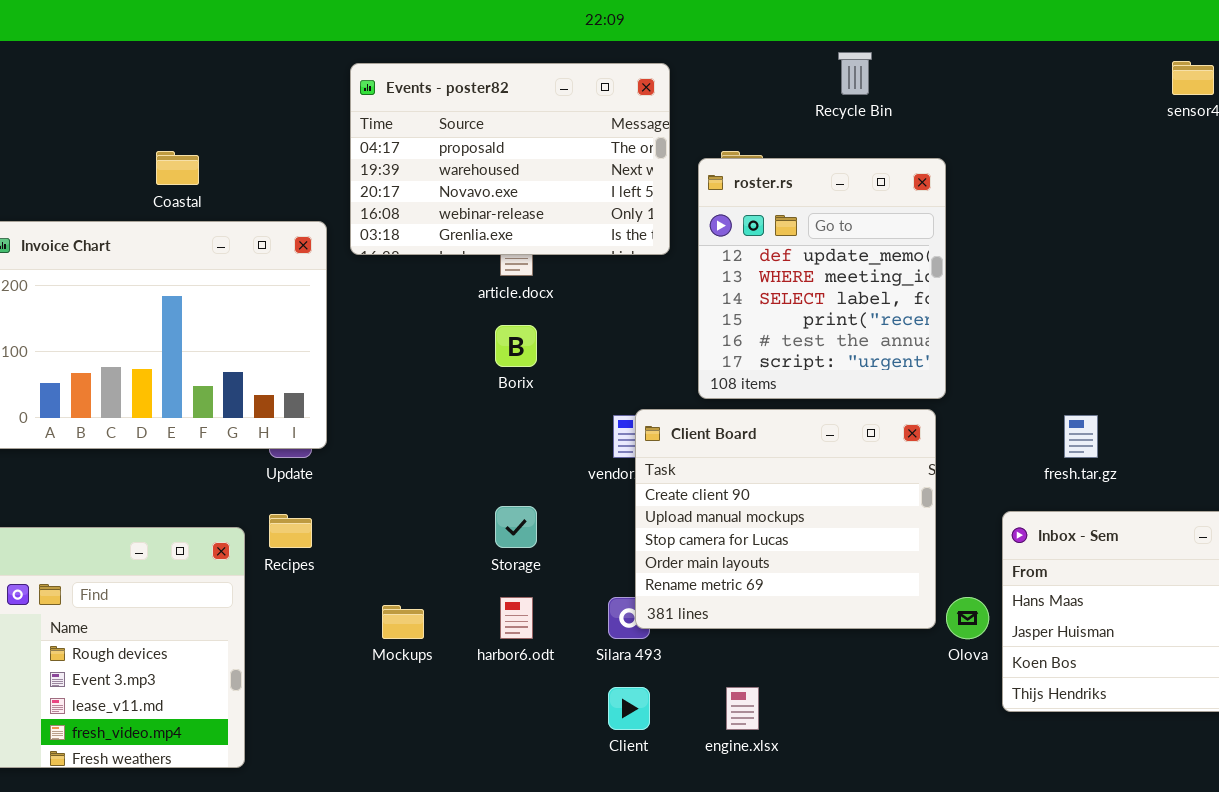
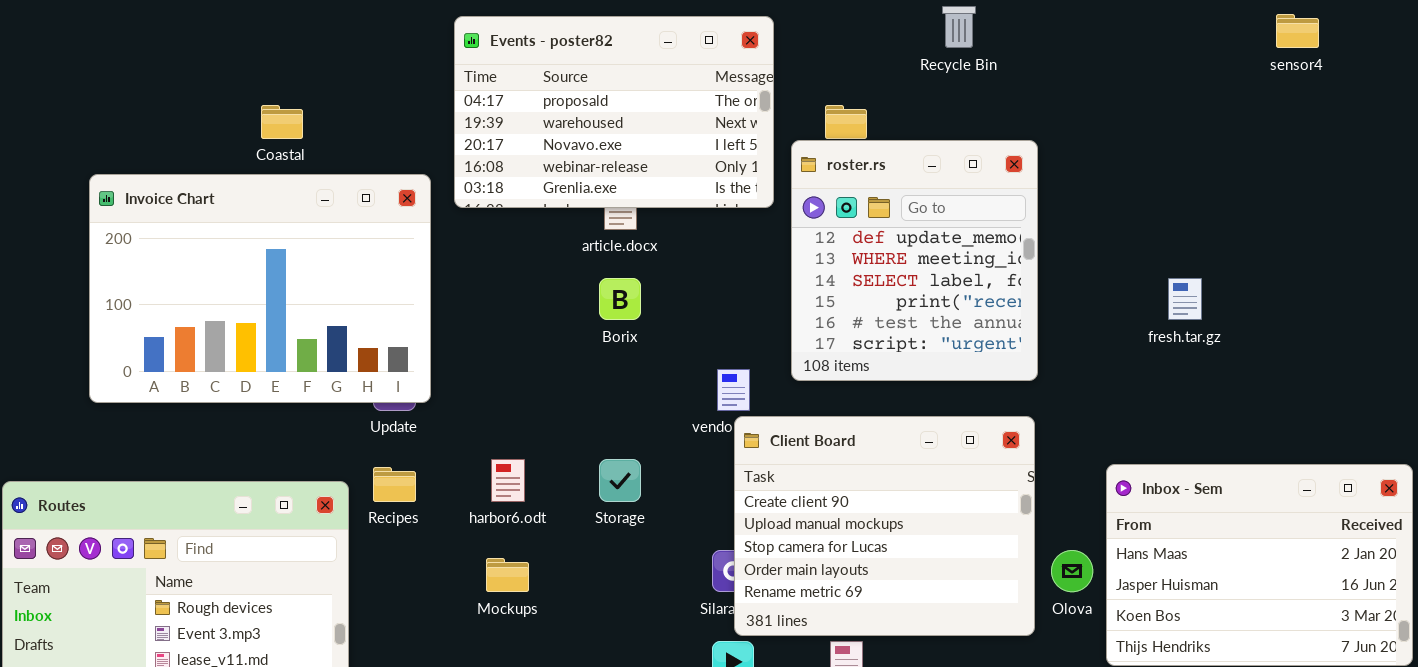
roster.rs: [698,158,946,399] -> [791,140,1038,381], moved
Client Board: [635,409,936,629] -> [734,416,1035,636], moved
fresh.tar.gz: [1064,415,1098,458] -> [1168,278,1202,320], moved
harbor6.odt: [500,597,533,639] -> [491,459,525,502], moved

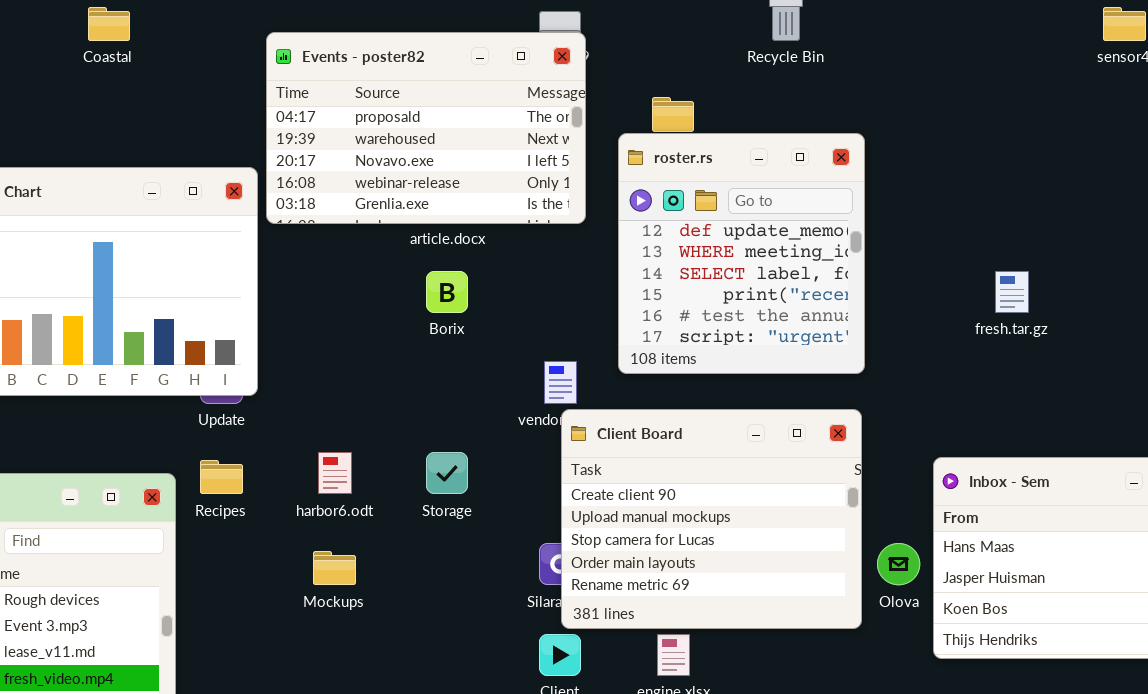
Events - poster82: [454,16,774,208] -> [266,32,586,224], moved
Coastal: [261,105,303,139] -> [88,7,130,41], moved

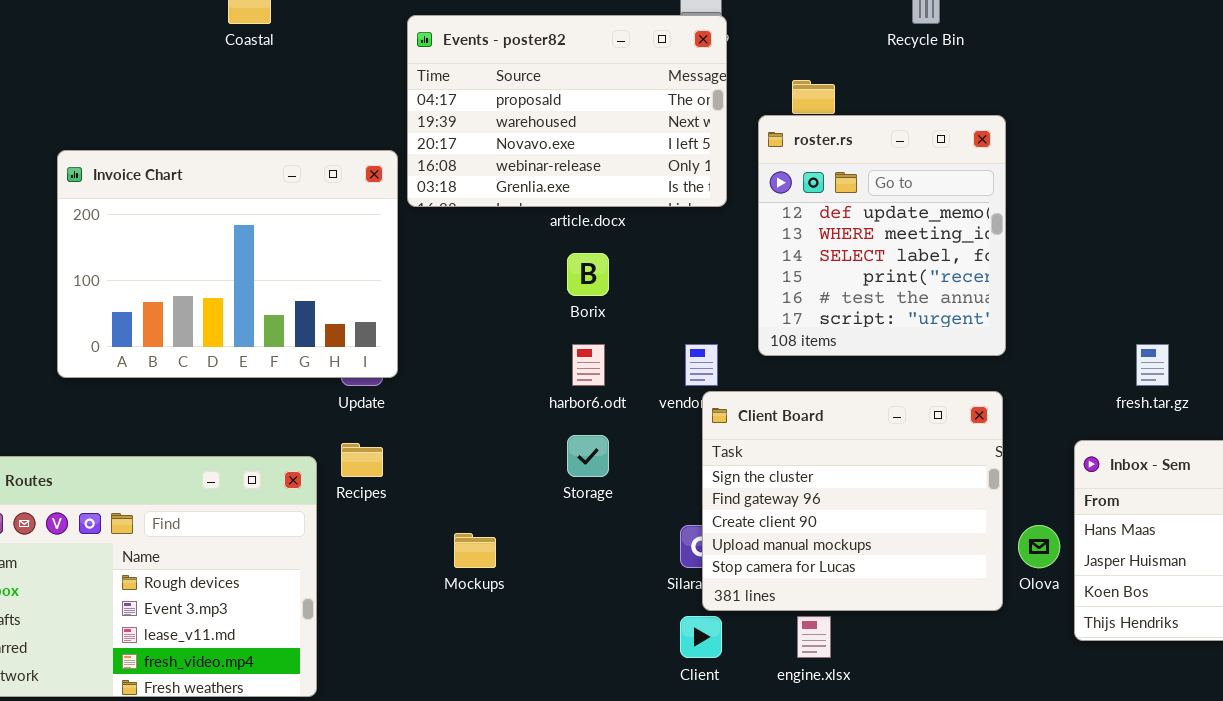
fresh.tar.gz: [995,271,1029,313] -> [1136,344,1169,386], moved
Client Board: [561,409,862,629] -> [702,391,1003,611], scrolled up 2 rows
harbor6.odt: [318,452,352,494] -> [572,344,605,386], moved

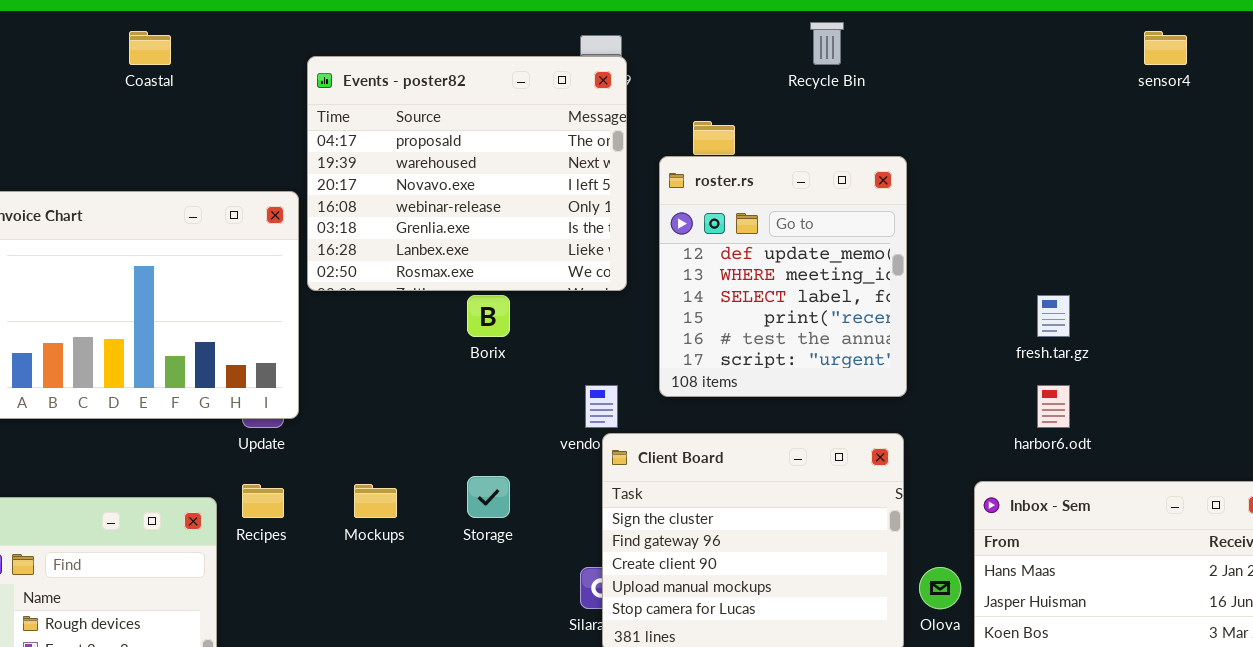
Events - poster82: [407,15,727,207] -> [307,56,627,291], resized
harbor6.odt: [572,344,605,386] -> [1037,385,1070,428], moved
fresh.tar.gz: [1136,344,1169,386] -> [1037,295,1070,337], moved
Mockups: [454,533,496,568] -> [354,484,397,518], moved

